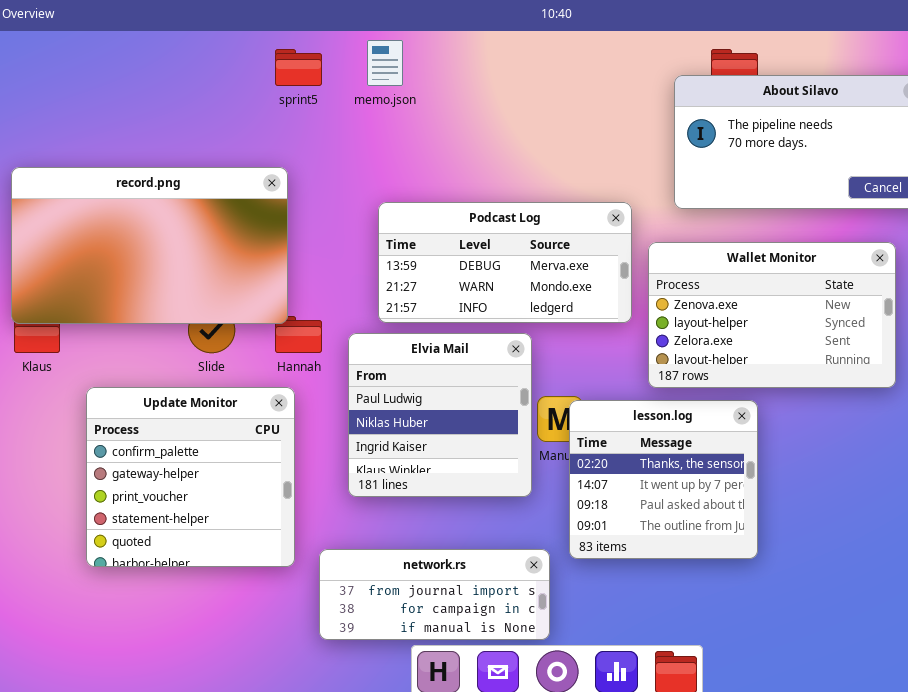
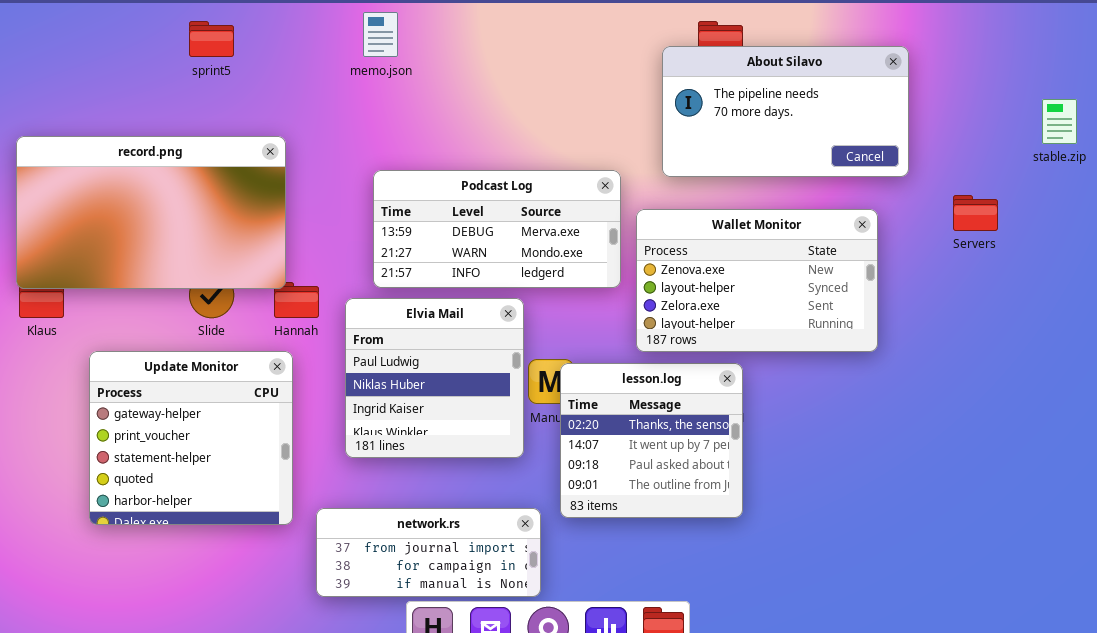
sprint5: [275,49,322,86] -> [189,21,234,57], moved
Update Monitor: [86,387,295,567] -> [89,351,293,525], scrolled down 1 row

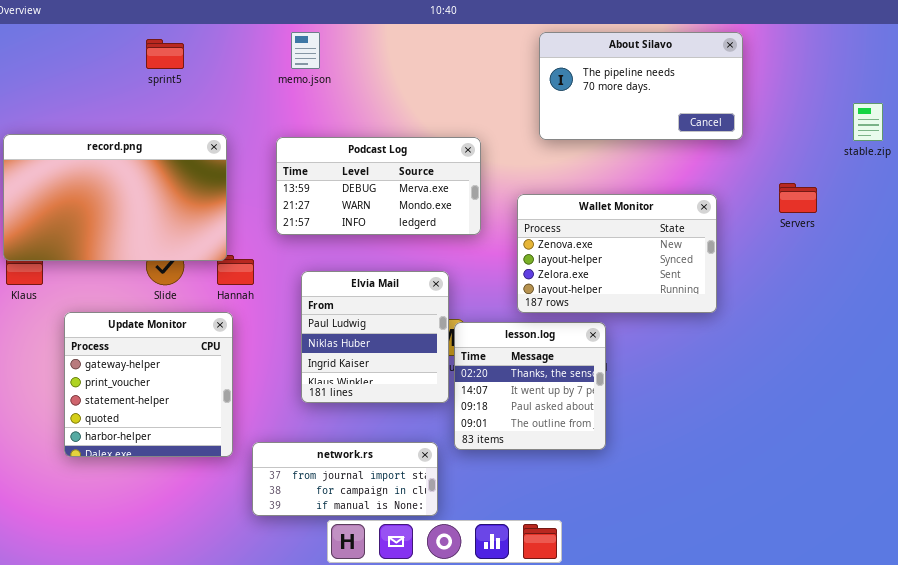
About Silavo: [662,46,909,177] -> [539,32,743,140], moved
Podcast Log: [373,170,621,288] -> [276,137,481,235], moved
Elvia Mail: [345,298,524,458] -> [301,271,449,403], moved

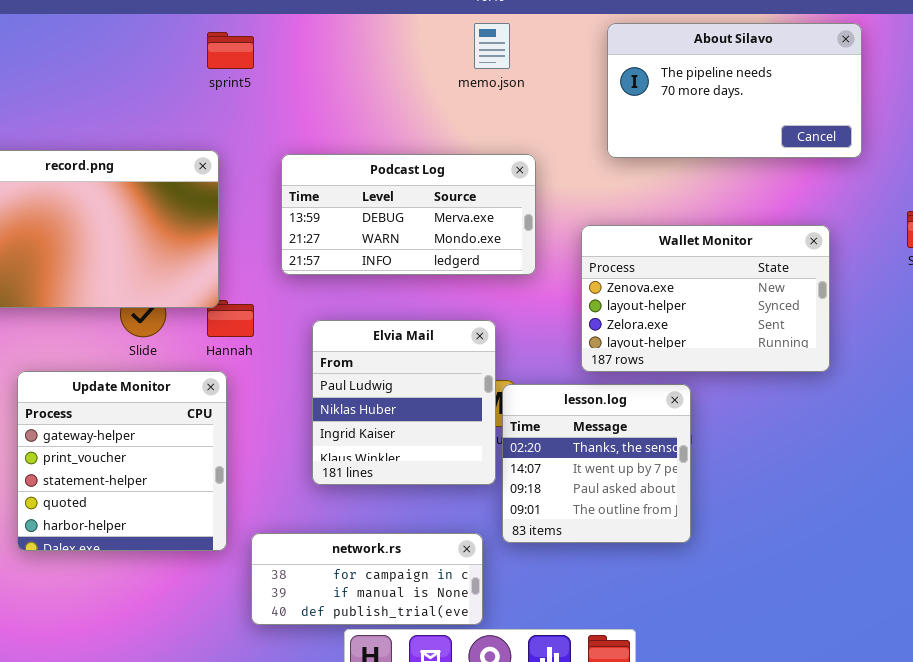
memo.json: [291,32,320,69] -> [474,23,510,69], moved
sprint5: [146,39,184,69] -> [207,32,254,69], moved
network.rs: [252,442,438,516] -> [251,533,483,625], scrolled down 1 row

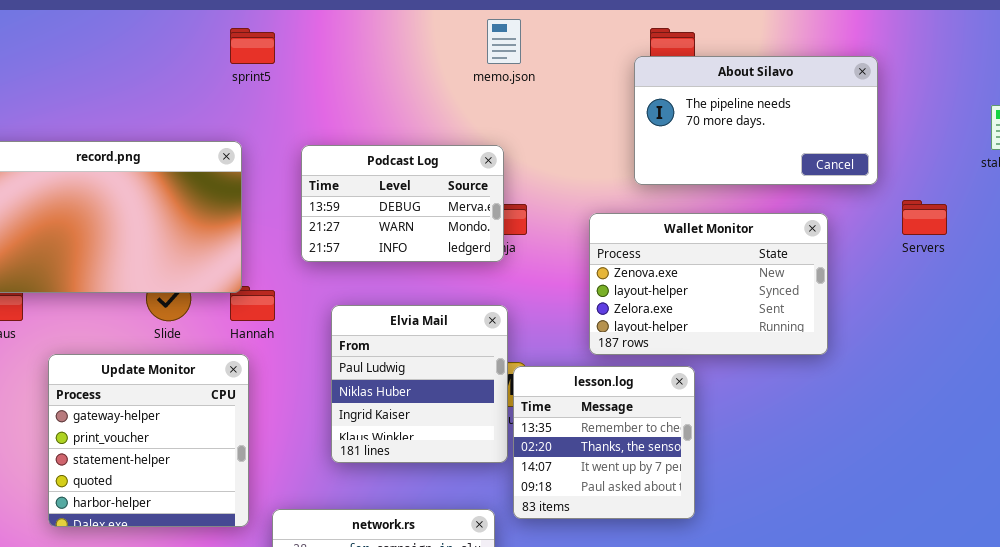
About Silavo: [607,23,862,158] -> [634,56,878,185], moved
Podcast Log: [281,154,536,275] -> [301,145,504,262], resized
lesson.log: [502,384,691,543] -> [513,366,695,519], scrolled up 1 row

